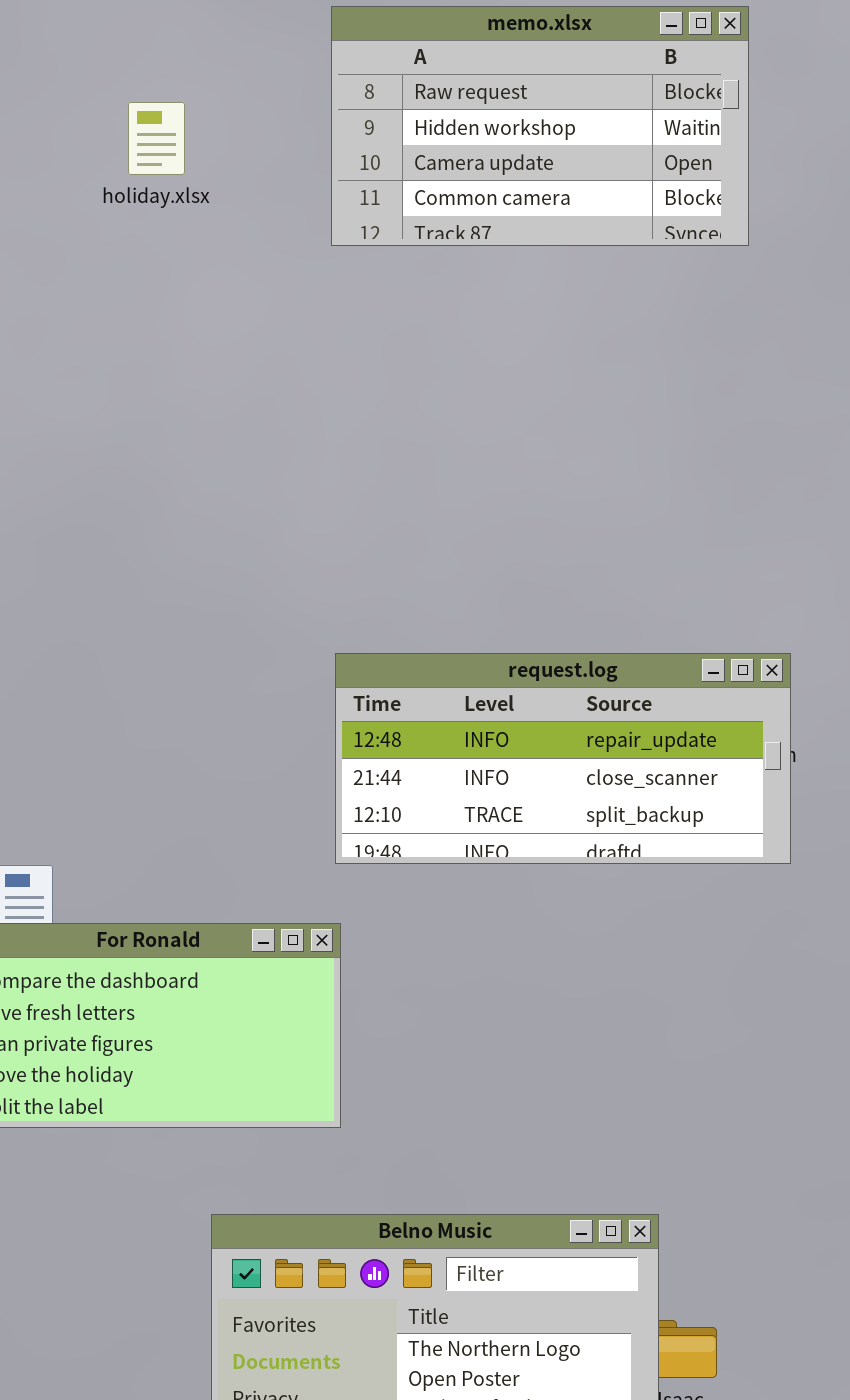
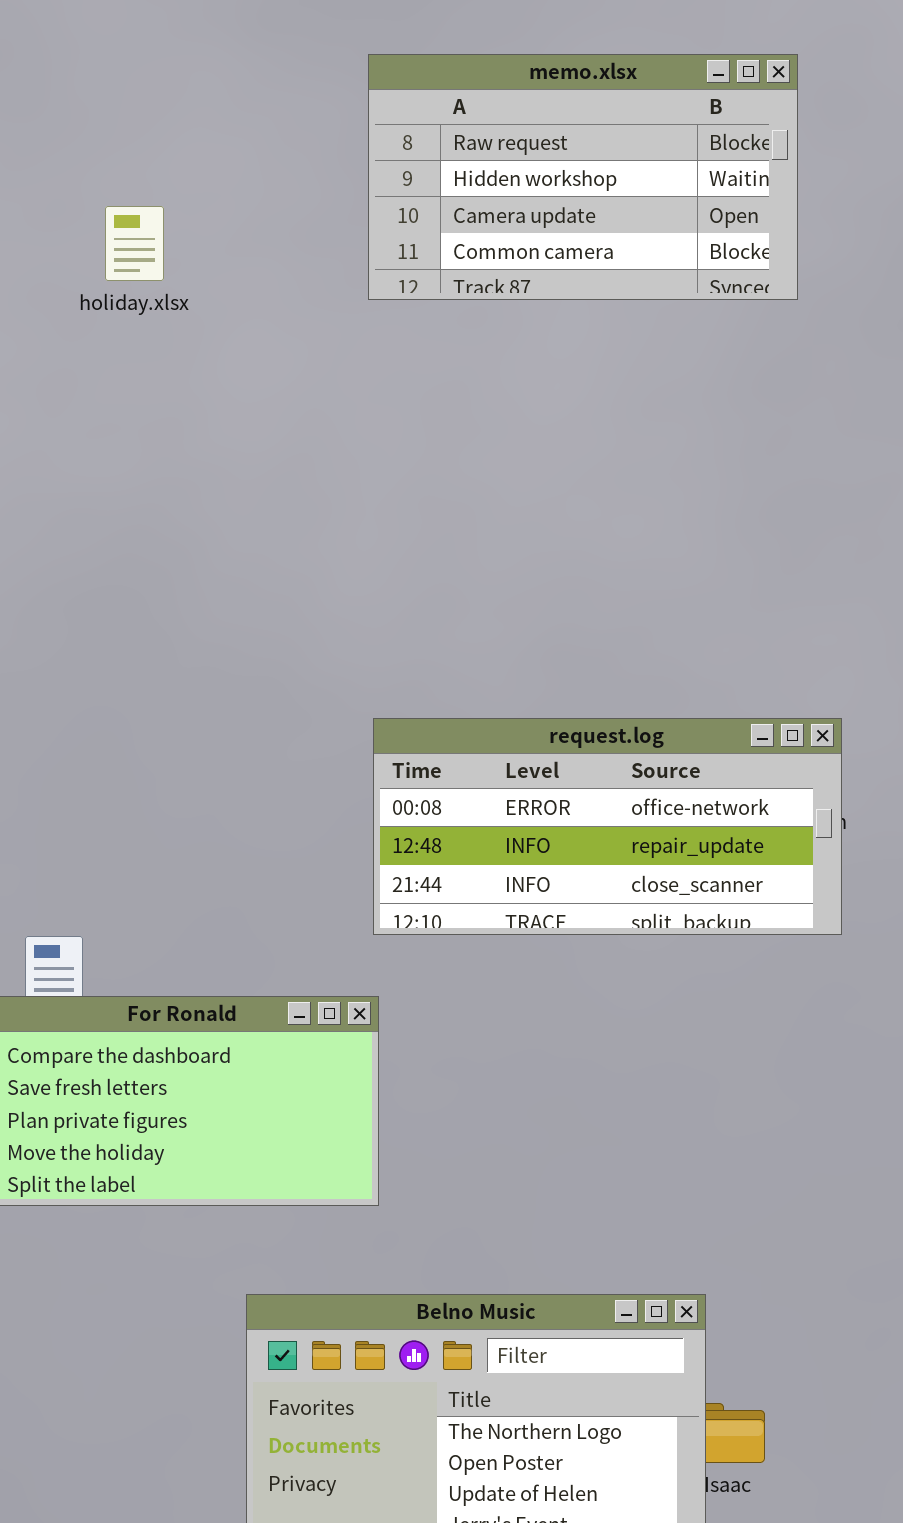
holiday.xlsx: [128,102,185,175] -> [105,206,164,281], moved
request.log: [335,653,791,864] -> [373,718,842,935], scrolled up 1 row

